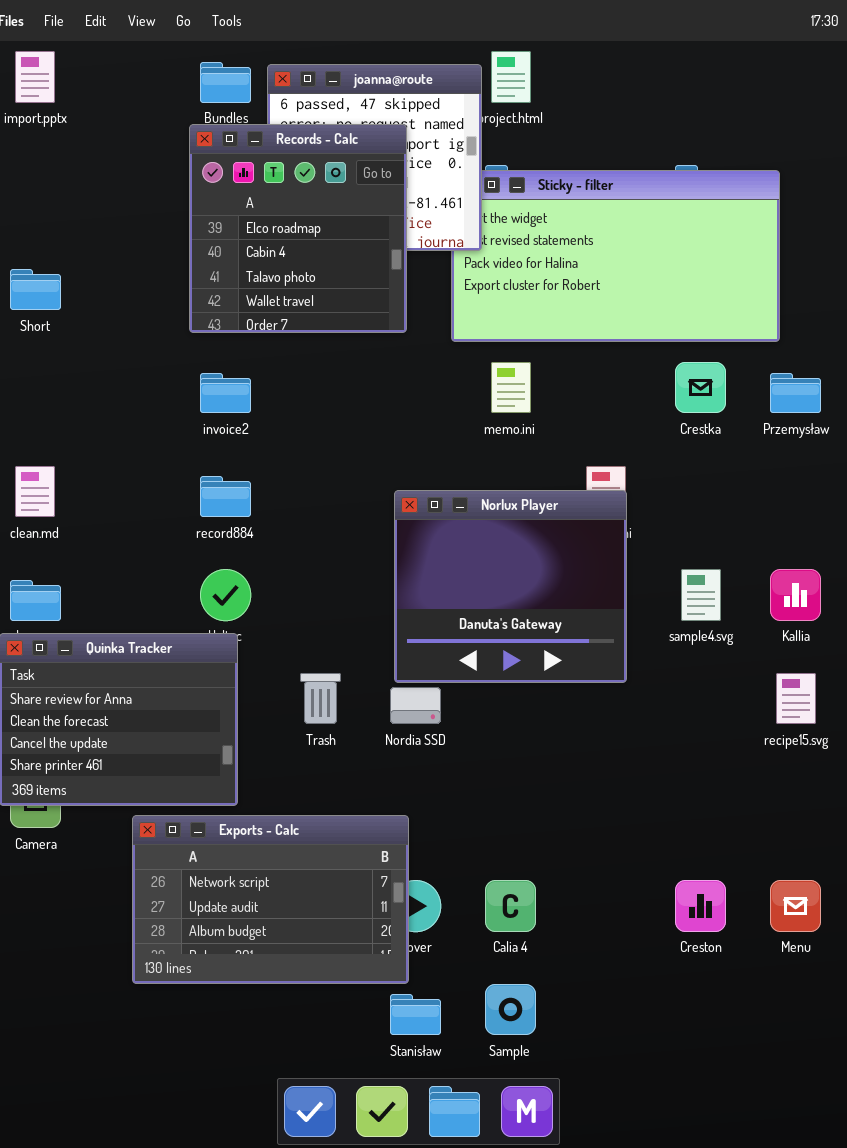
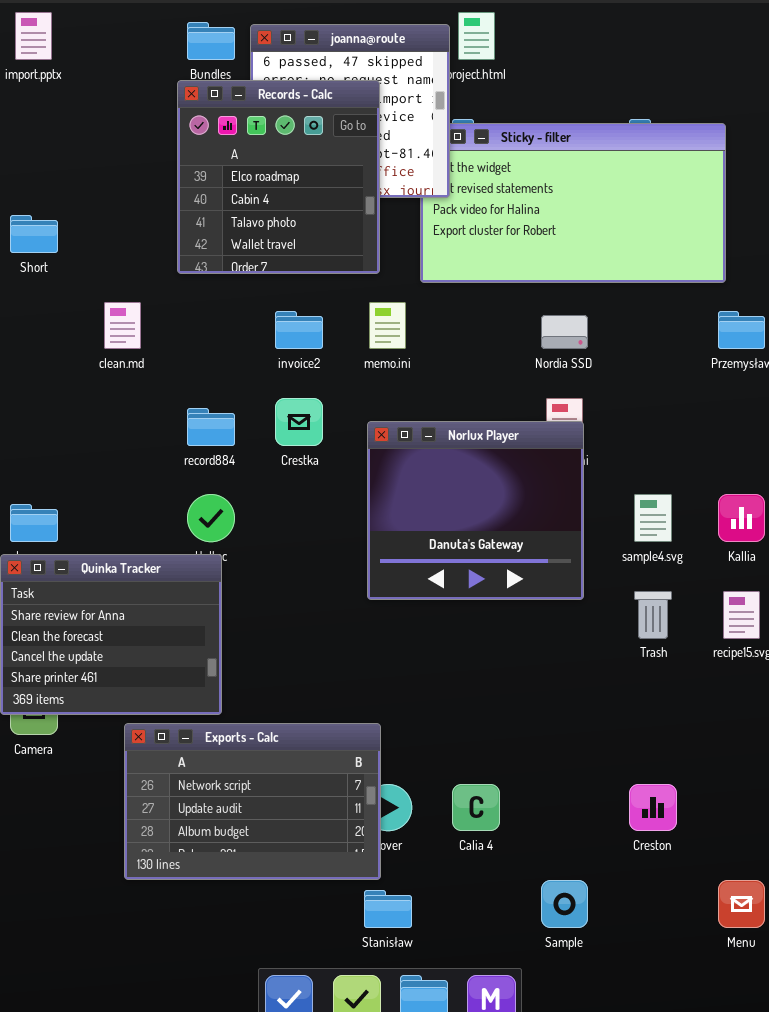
memo.ini: [491,362,531,413] -> [369,302,406,349], moved
Crestka: [675,362,726,413] -> [275,398,323,446], moved
invoice2: [200,373,251,413] -> [275,311,323,349], moved
clean.md: [15,466,55,517] -> [104,302,141,349], moved
Trash: [300,673,341,724] -> [634,591,672,639], moved
Nordia SSD: [390,687,441,724] -> [541,315,588,349], moved
Menu: [770,880,821,932] -> [718,880,765,928], moved
Sample: [485,984,536,1035] -> [541,880,588,928], moved

